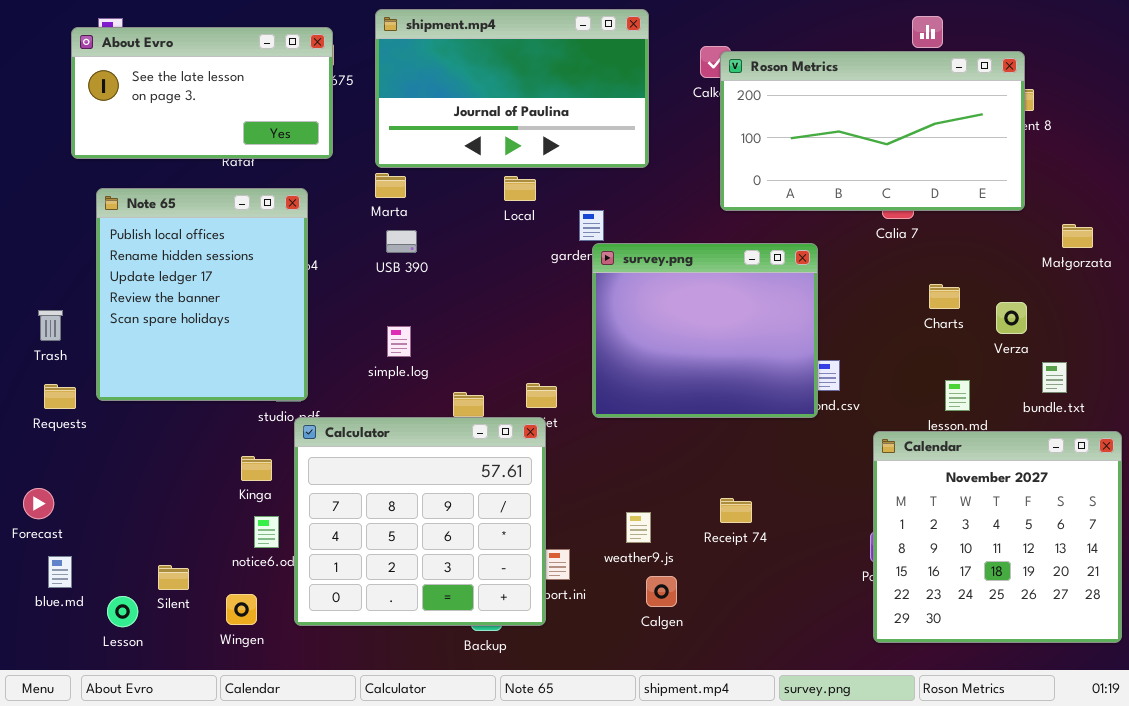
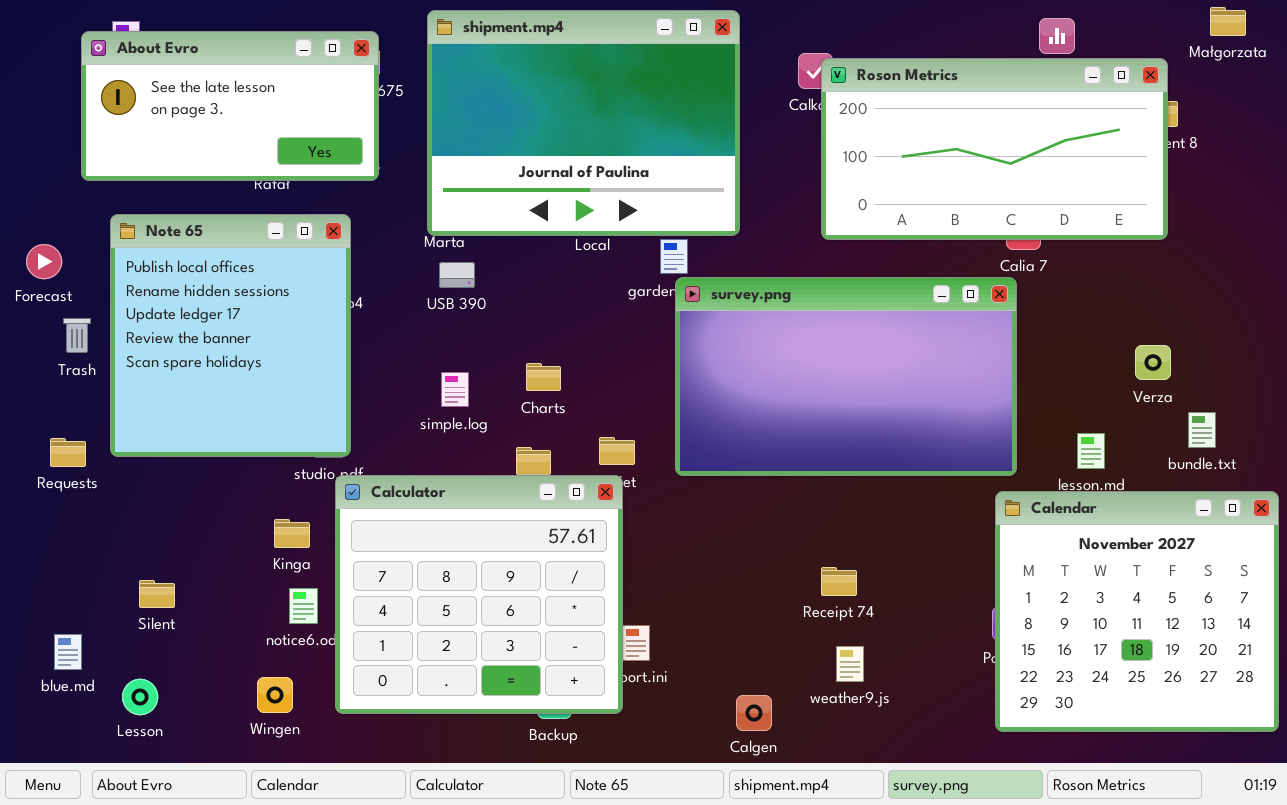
shipment.mp4: [375,9,649,168] -> [427,10,740,236], resized
Małgorzata: [1062,224,1093,248] -> [1210,7,1246,36], moved
survey.png: [592,243,818,418] -> [675,277,1017,476], resized
Charts: [929,284,960,309] -> [526,363,561,391], moved
Trash: [38,310,63,341] -> [63,318,91,353], moved
Forecast: [23,488,54,519] -> [26,244,62,279], moved
weather9.js: [626,512,651,543] -> [836,646,864,682], moved
Silent: [158,565,189,590] -> [139,580,175,608], moved
Calgen: [646,576,677,607] -> [736,695,772,731], moved

